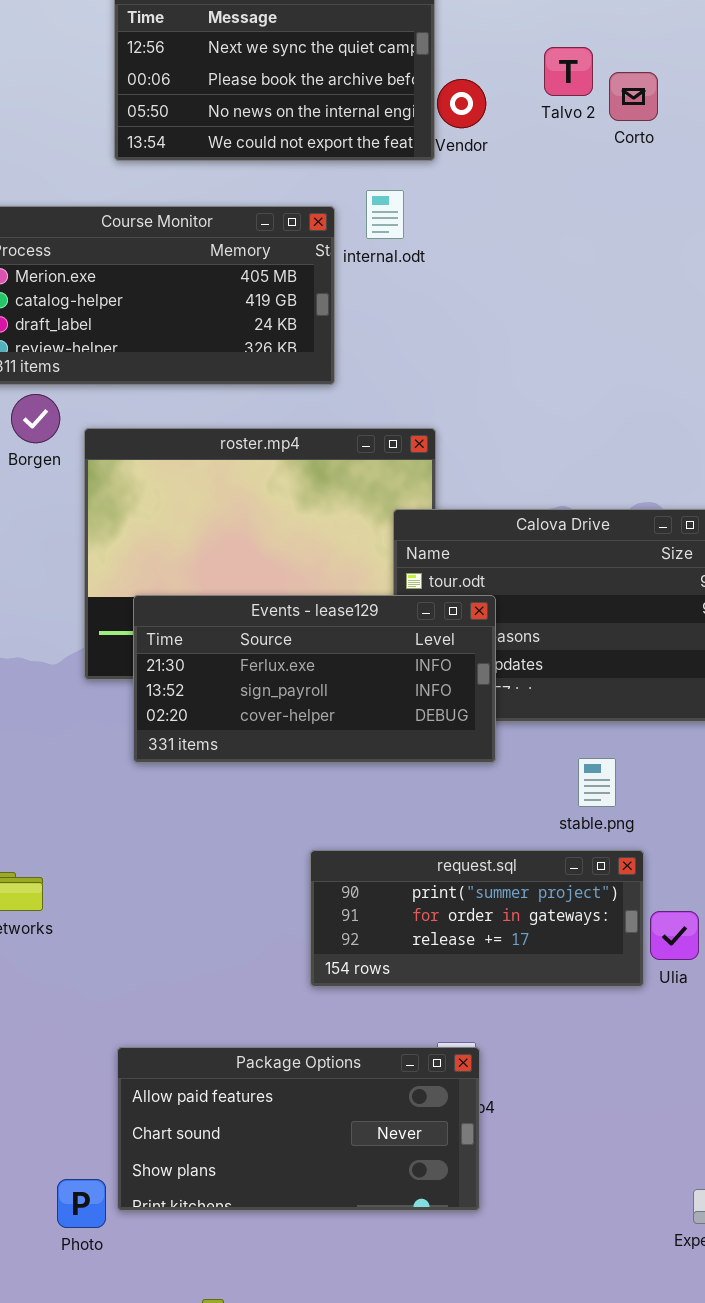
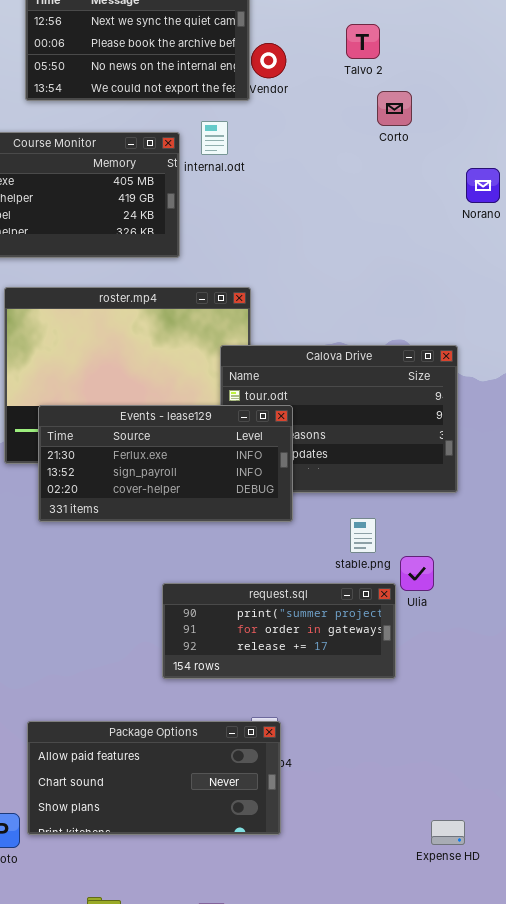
Talvo 2: [544,47,593,96] -> [346,24,380,59], moved
Corto: [609,72,658,121] -> [377,91,412,126], moved
Ulia: [650,911,699,960] -> [400,556,434,591], moved

